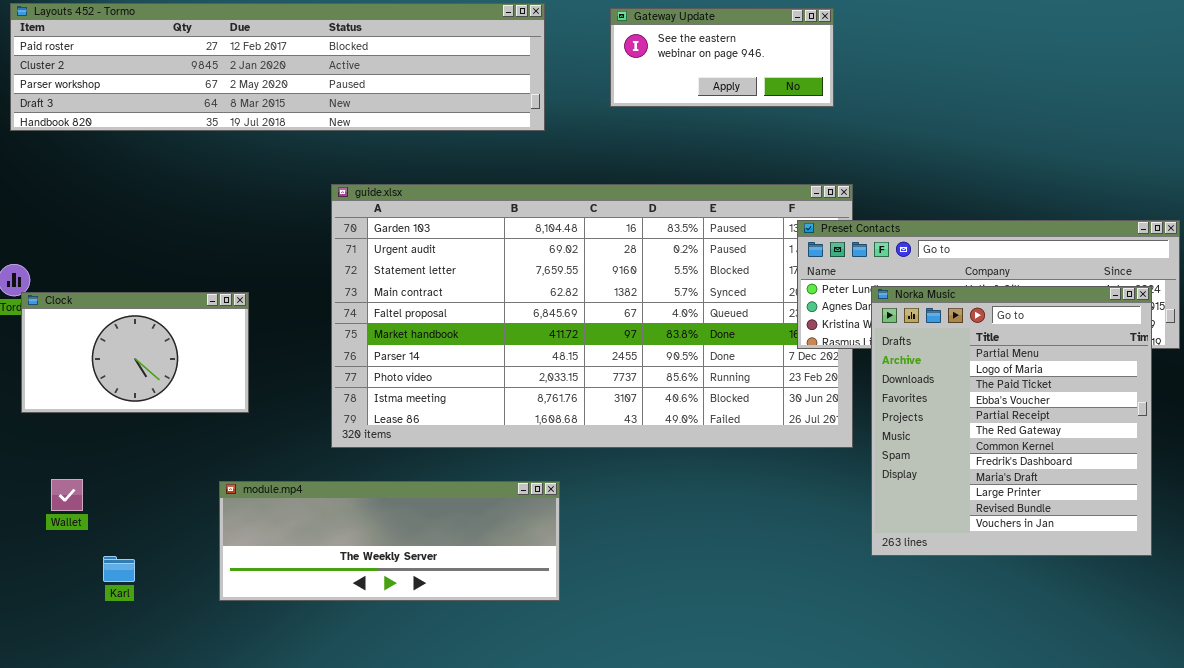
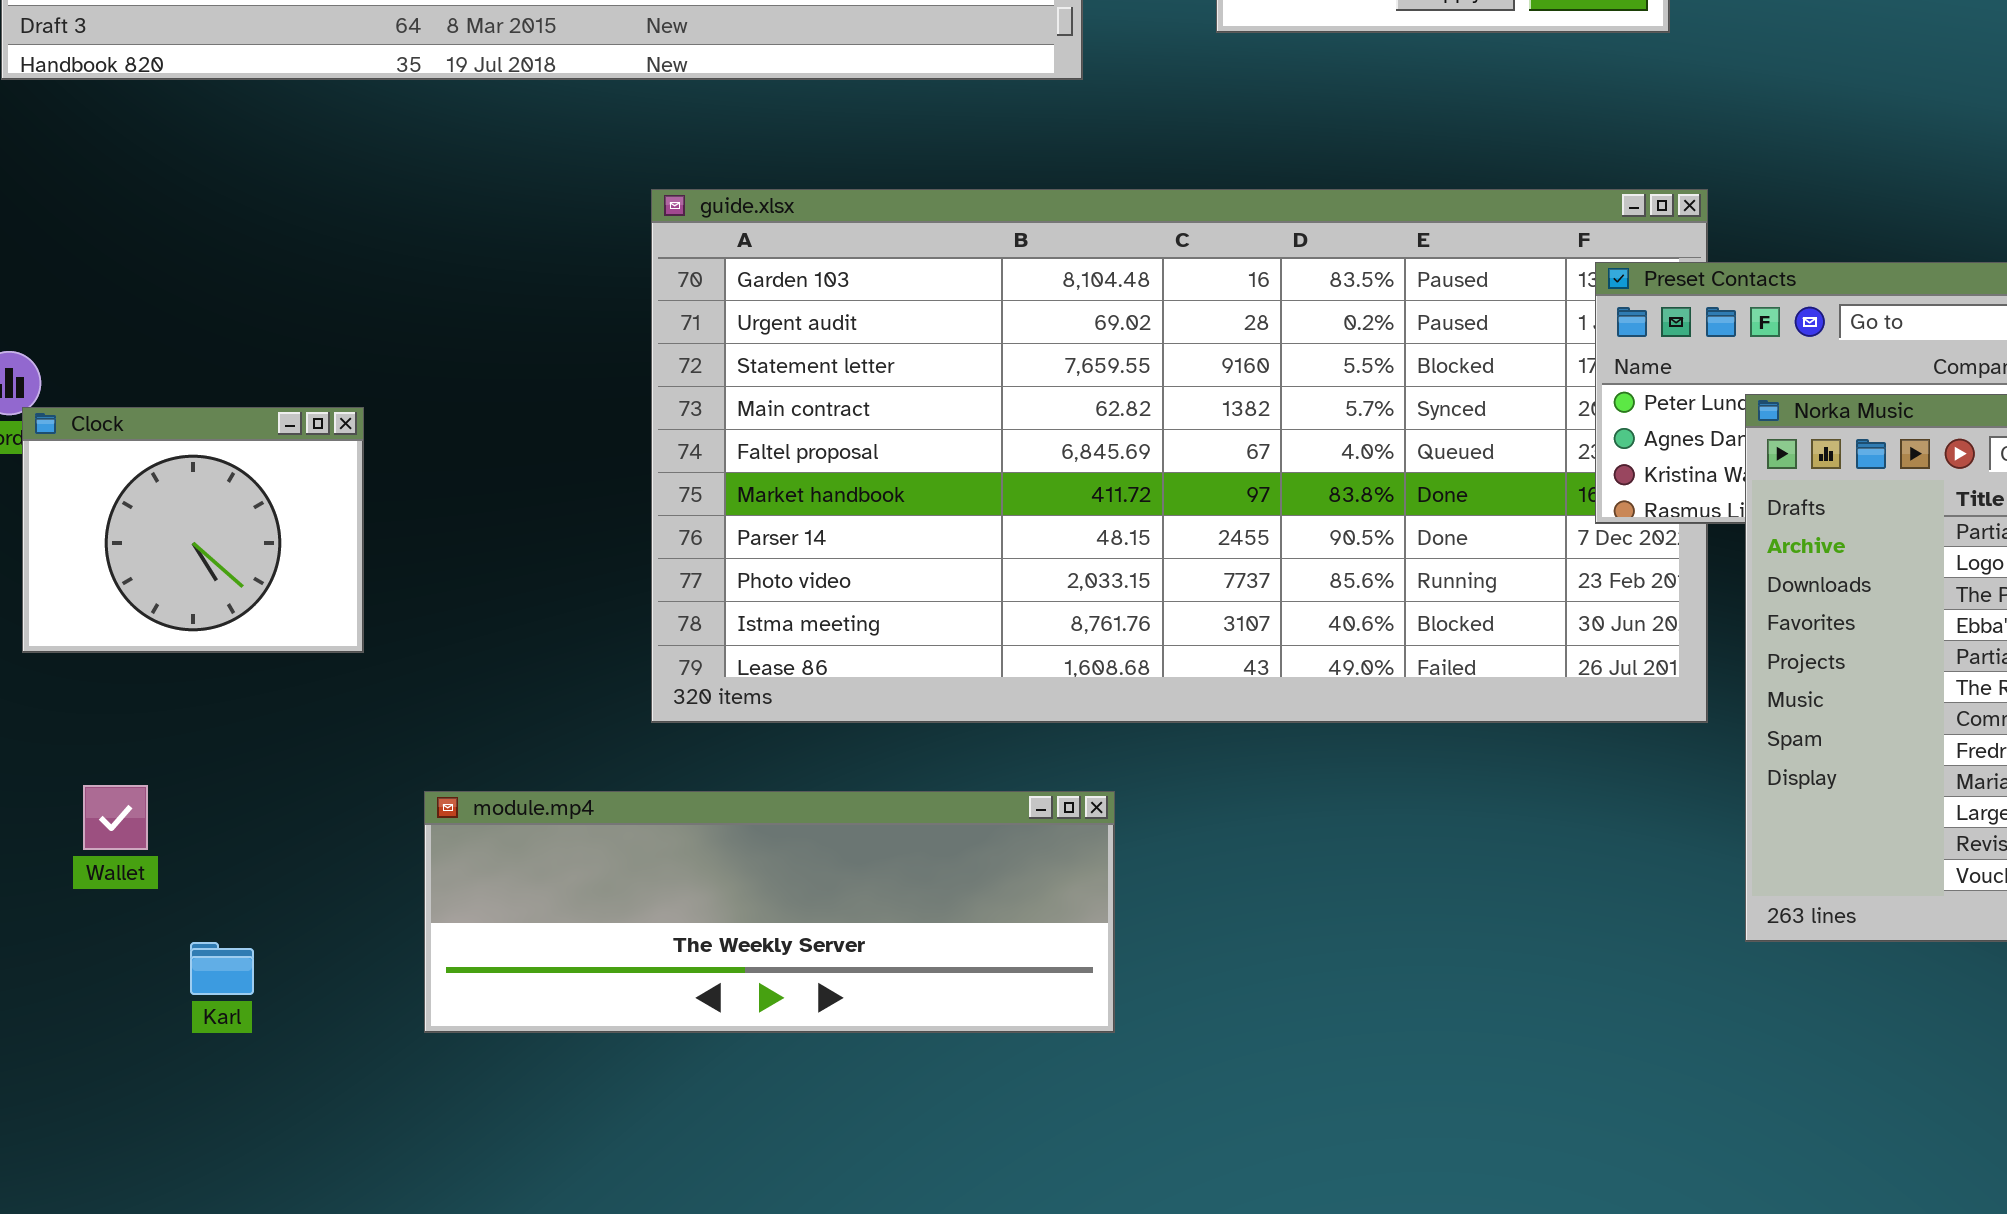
Clock: [21,292,249,413] -> [22,407,364,653], resized

